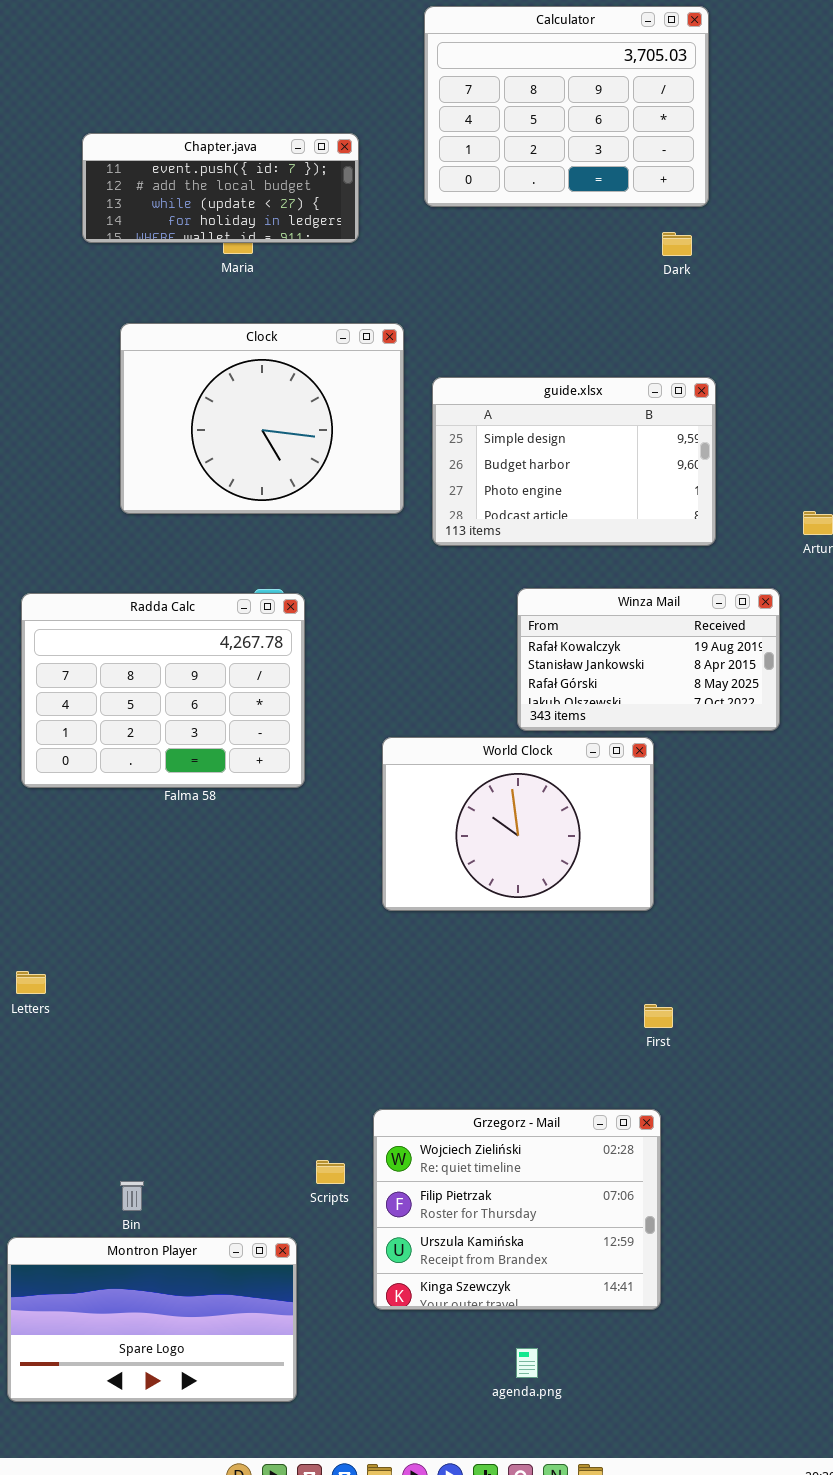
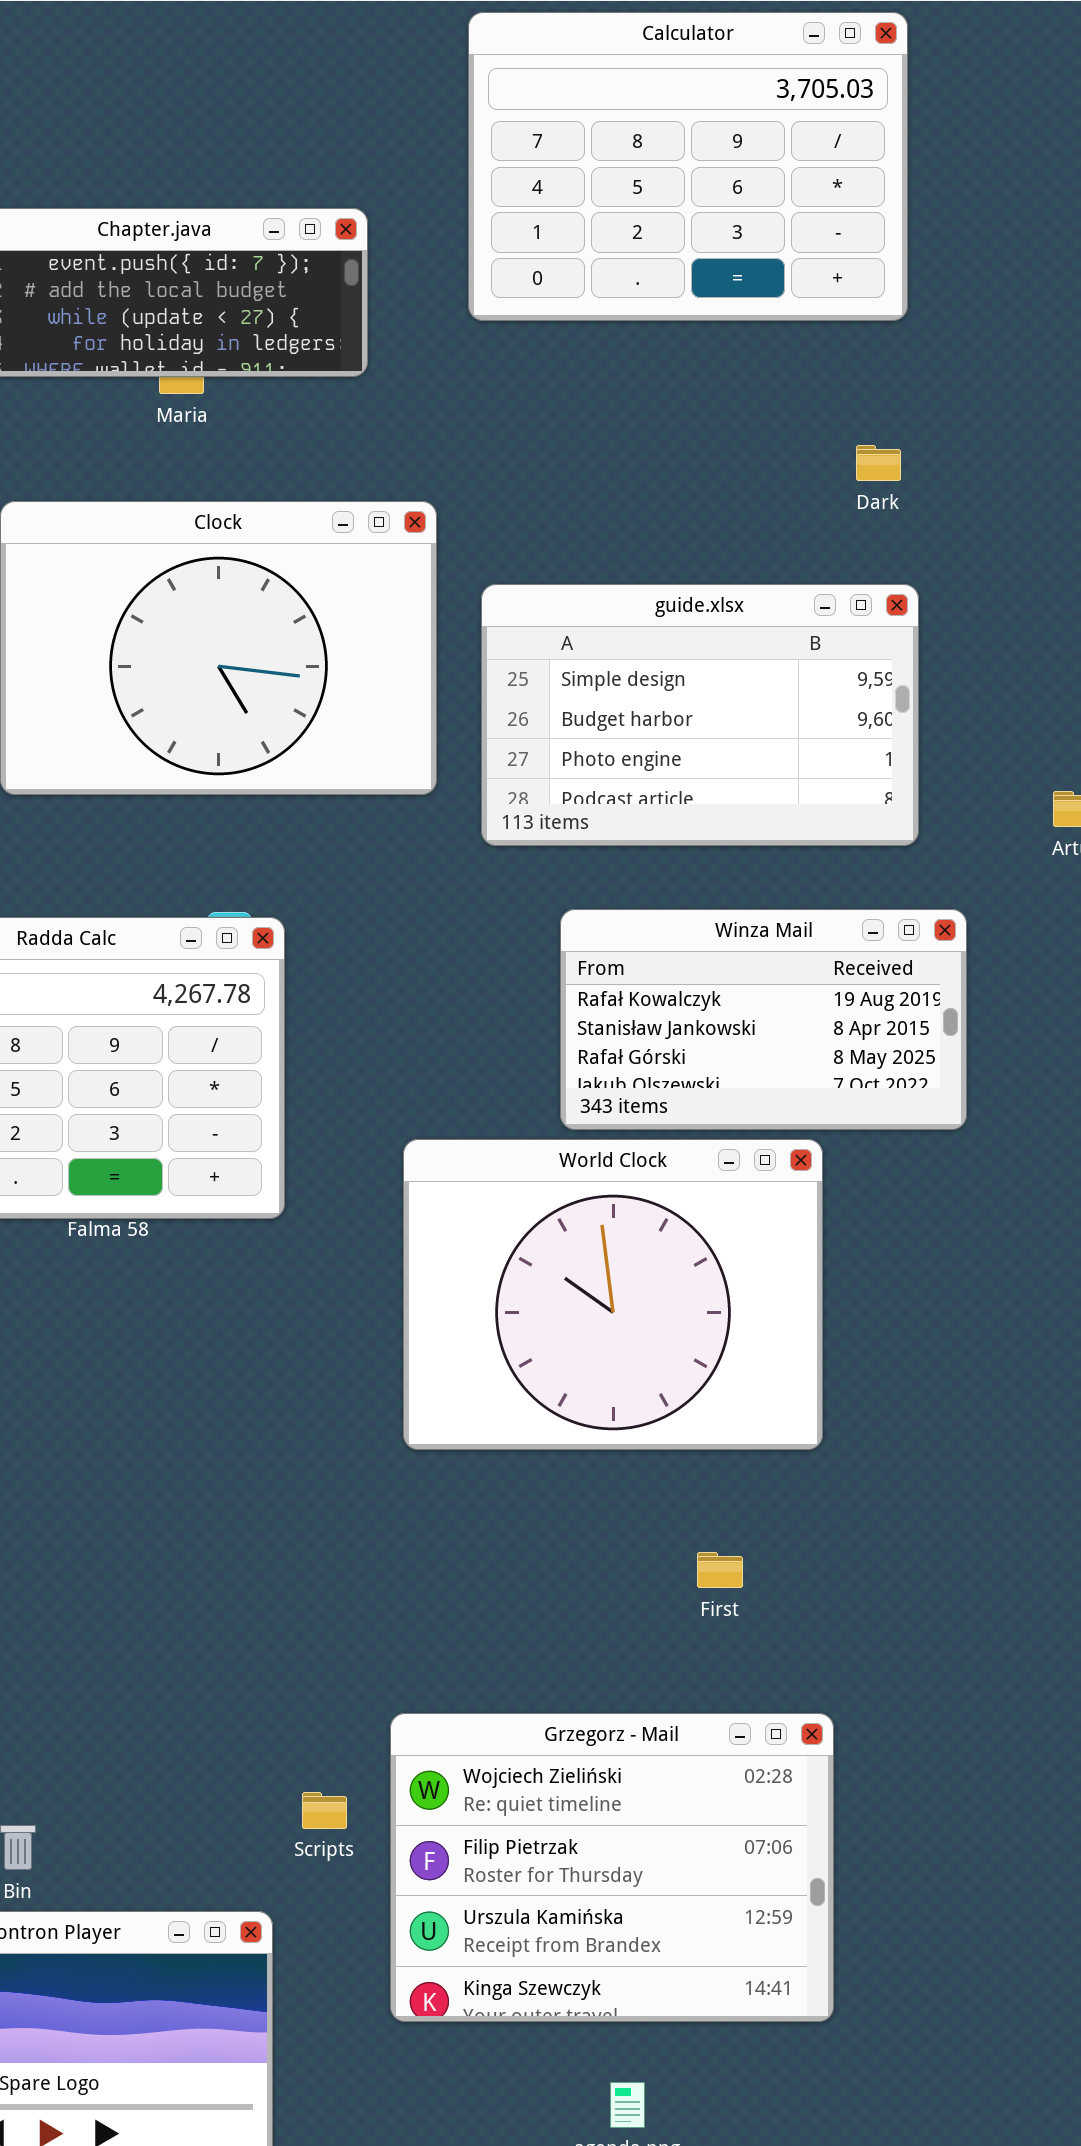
Dark: [662,232,692,256] -> [856,445,901,481], moved
Winza Mail: [517,588,780,731] -> [560,909,967,1130], moved
World Clock: [382,737,654,911] -> [403,1139,823,1450], resized
First: [644,1004,673,1028] -> [697,1552,743,1588], moved

